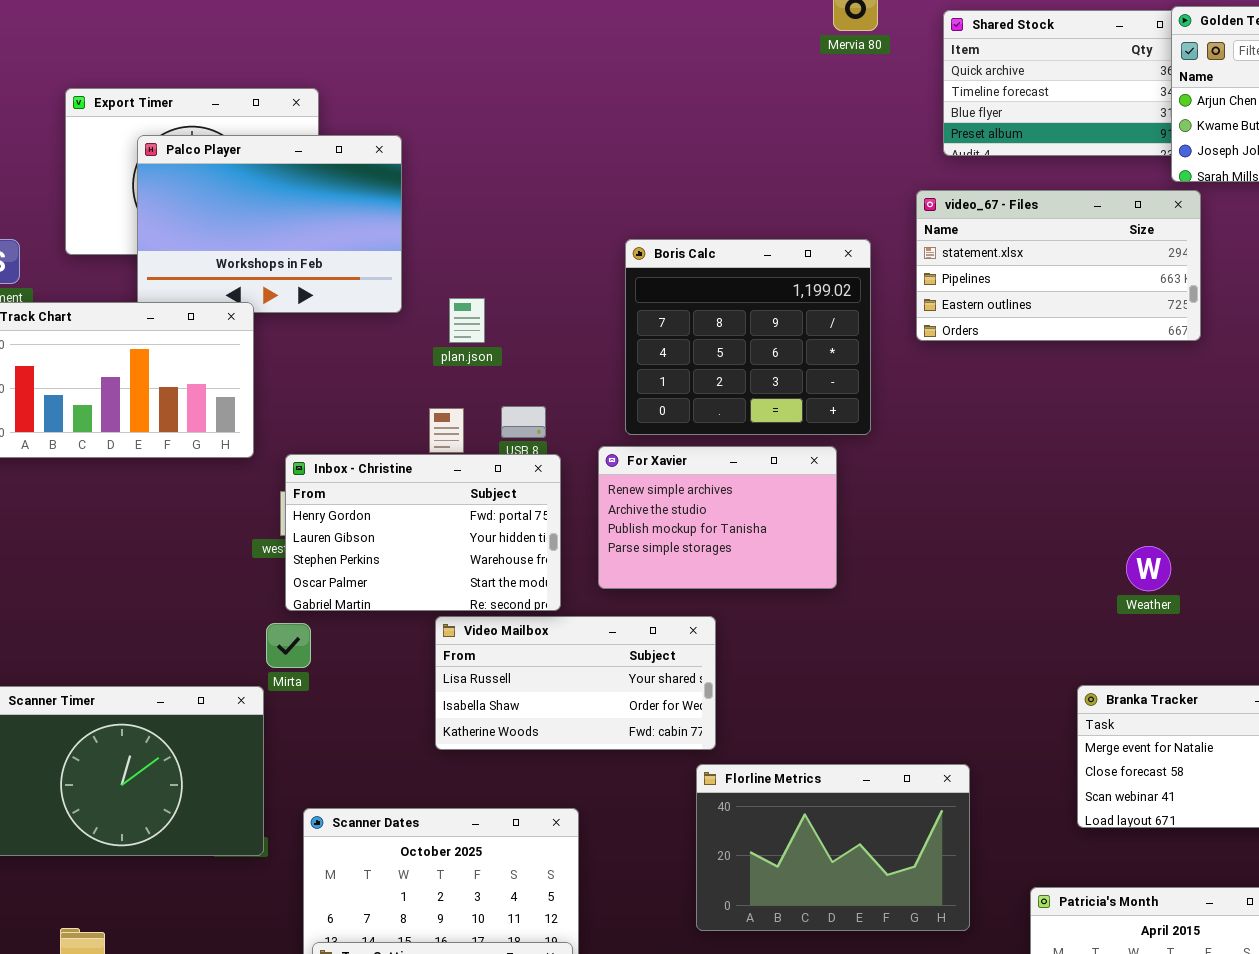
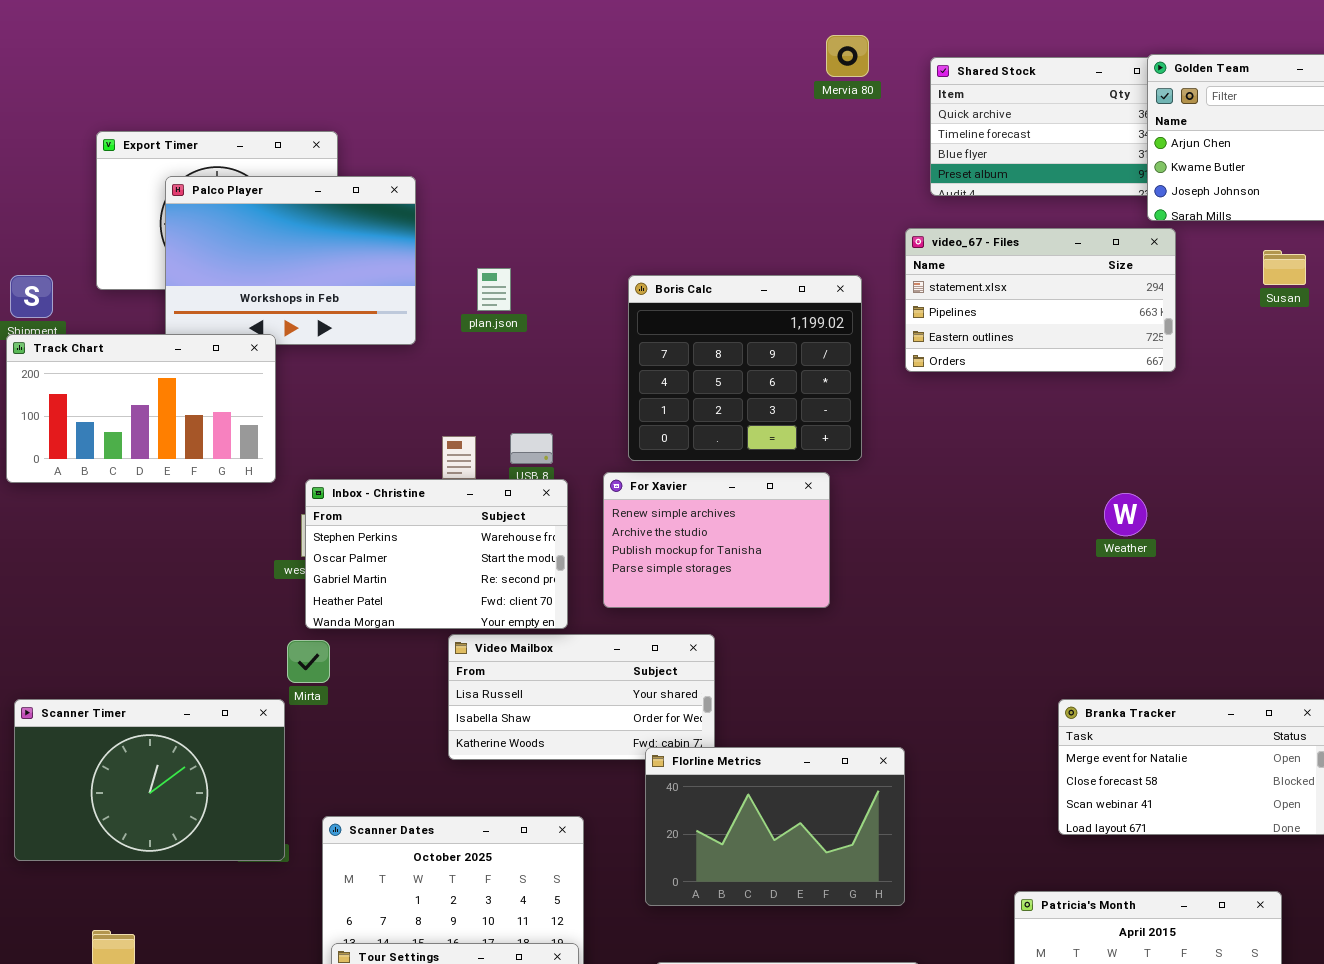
plan.json: [449,298,485,343] -> [477,268,511,311], moved
Inbox - Christine: [285,454,561,611] -> [305,479,568,629], scrolled down 2 rows
Weather: [1126,546,1171,591] -> [1104,493,1147,536], moved
Florline Metrics: [696,764,970,931] -> [645,747,905,906], moved

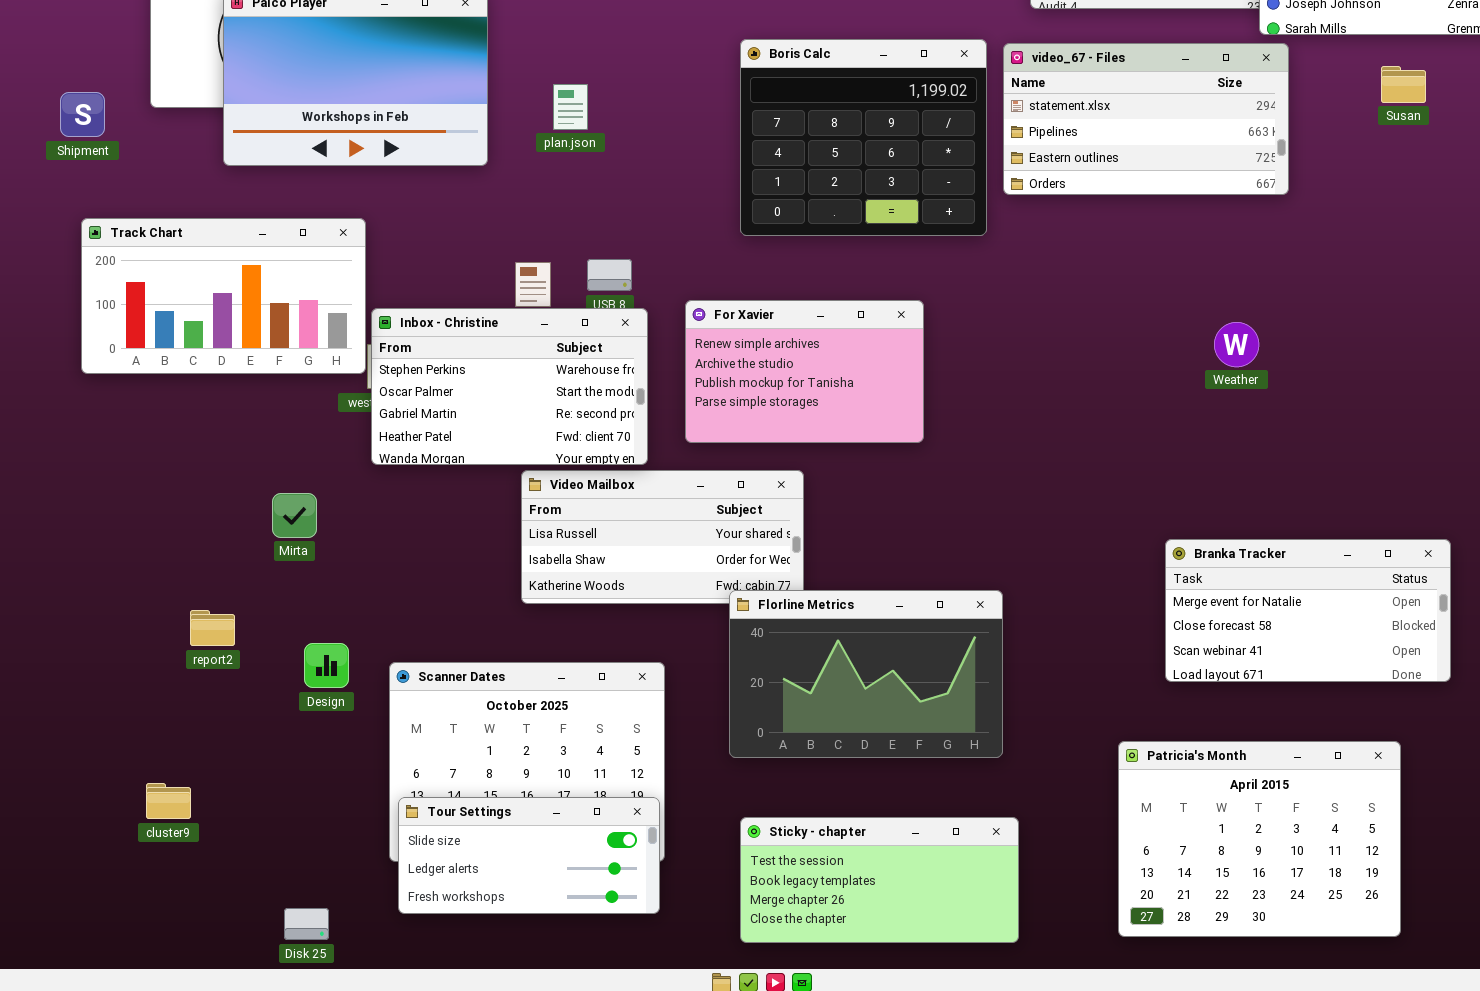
Boris Calc: [628,275,862,461] -> [740,39,987,236], moved
Track Chart: [6,334,276,483] -> [81,218,366,374], moved
Mirta: [287,640,330,683] -> [272,493,317,538], moved
Scanner Timer: [14,699,285,861] -> none, closed

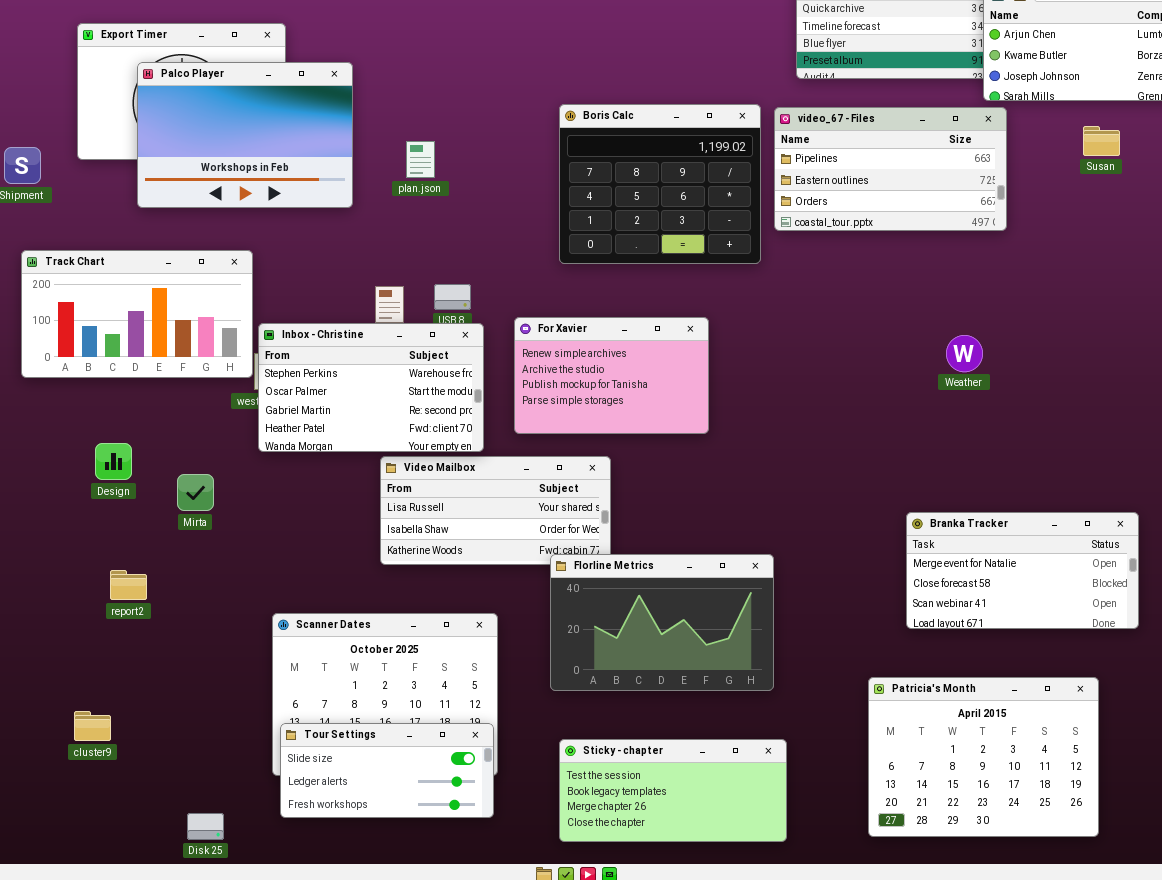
video_67 - Files: [1003,43,1289,195] -> [774,107,1007,231], scrolled down 1 row
Design: [304,643,349,688] -> [95,443,132,480], moved

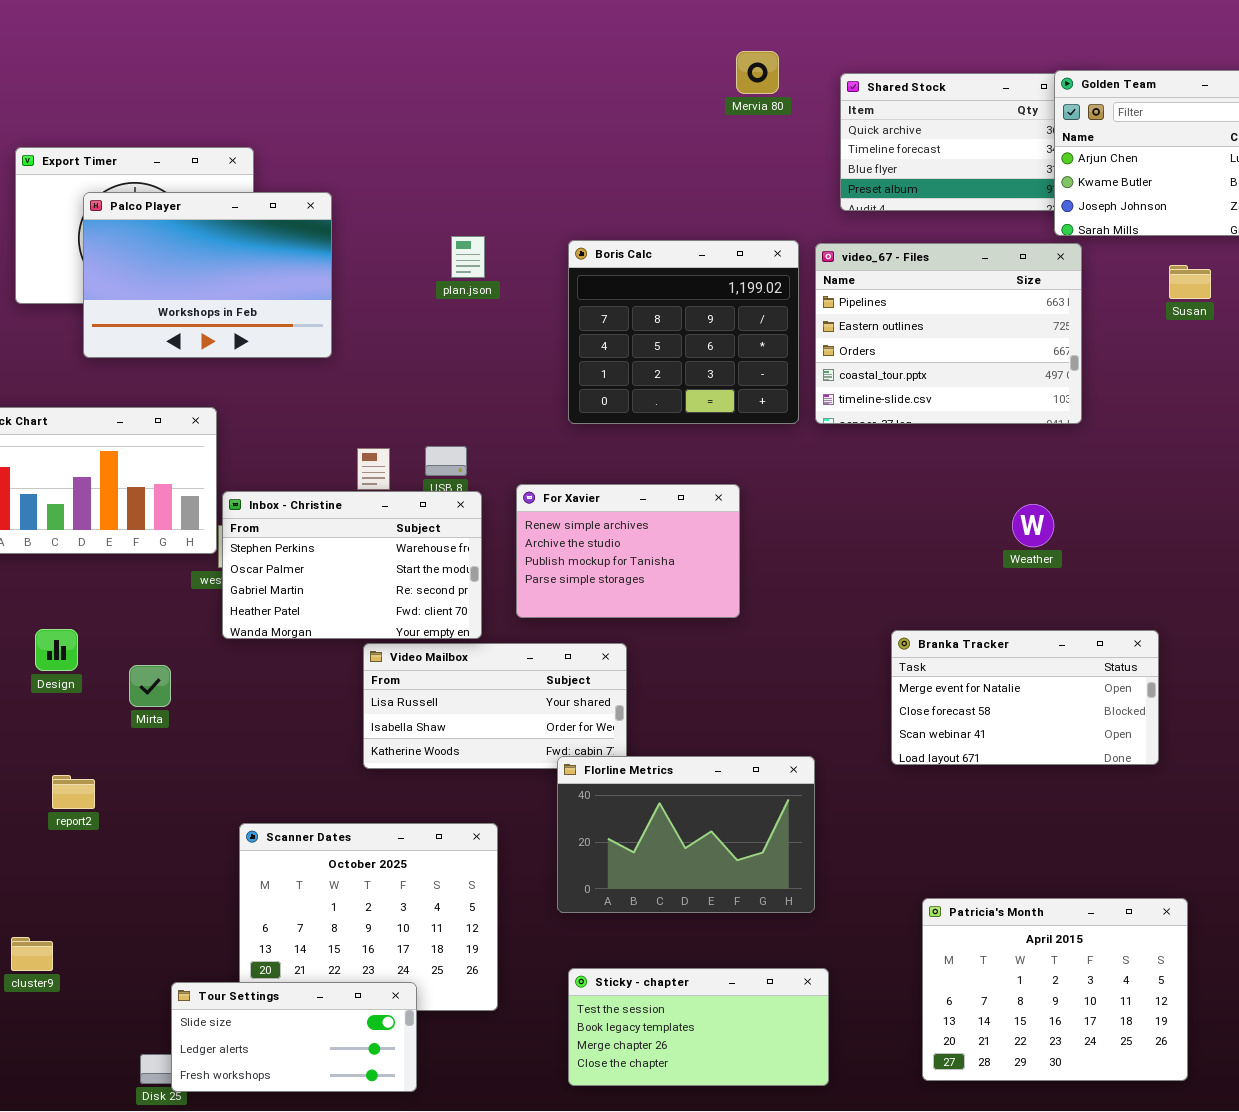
video_67 - Files: [774,107,1007,231] -> [815,243,1082,424], resized
plan.json: [406,141,435,178] -> [451,236,485,278], moved
Branka Tracker: [906,512,1139,629] -> [891,630,1159,765], moved
Tour Settings: [280,723,494,818] -> [171,982,417,1092], moved

